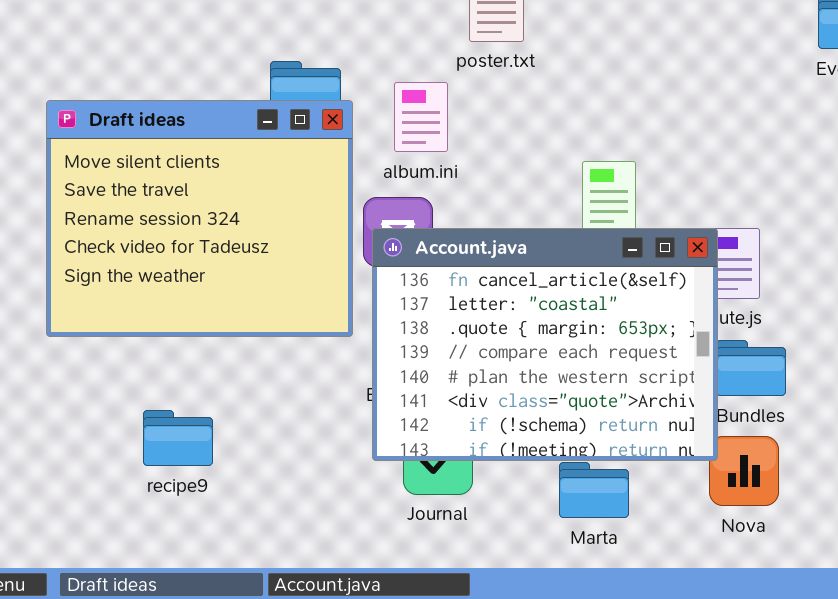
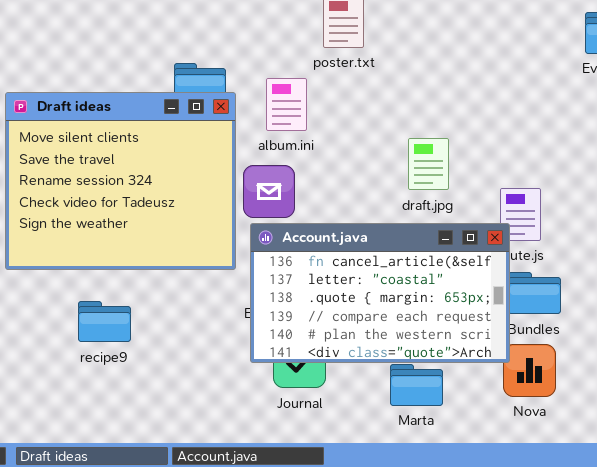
Account.java: [372,228,718,461] -> [250,223,510,363], resized
recipe9: [143,410,213,466] -> [78,301,131,342], moved

